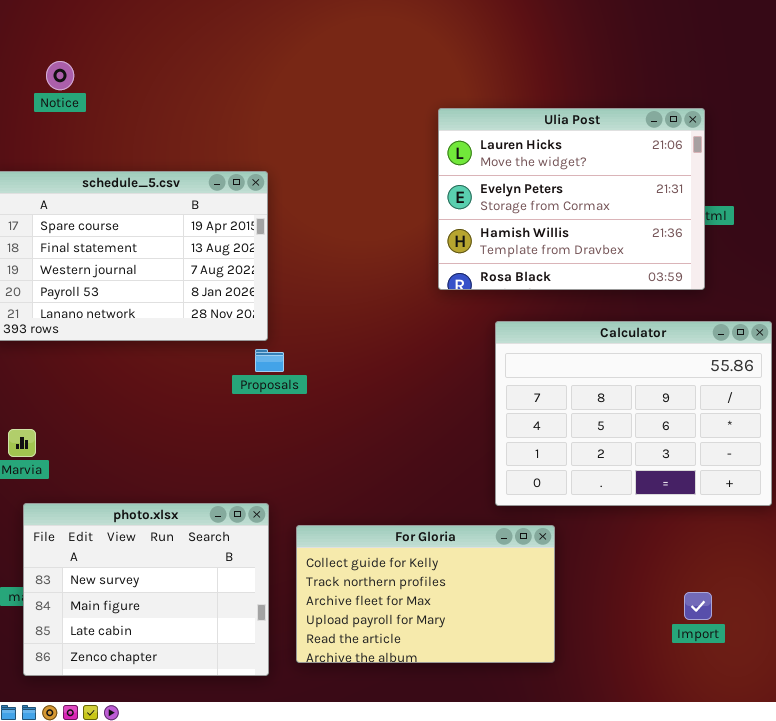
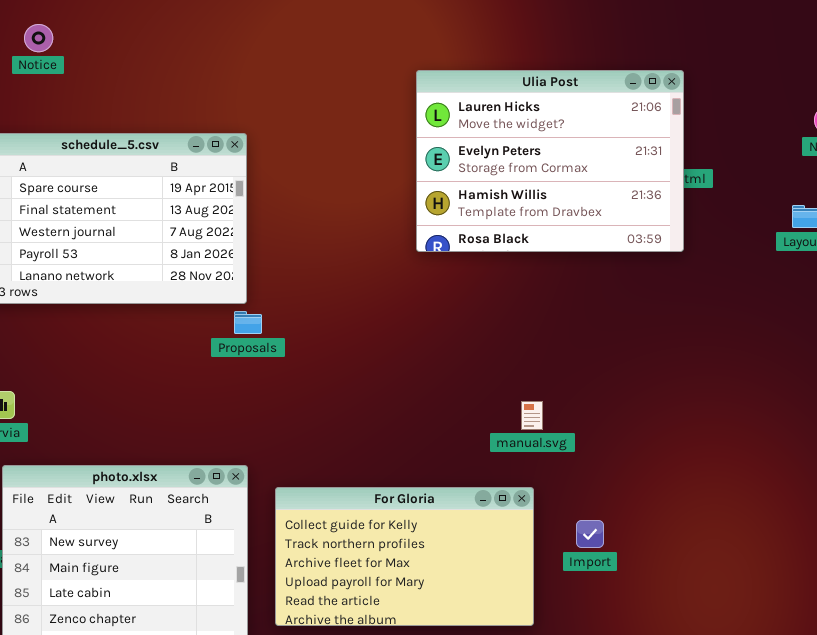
Calculator: [495,321,772,506] -> none, closed
Import: [684,592,712,620] -> [576,520,604,548], moved

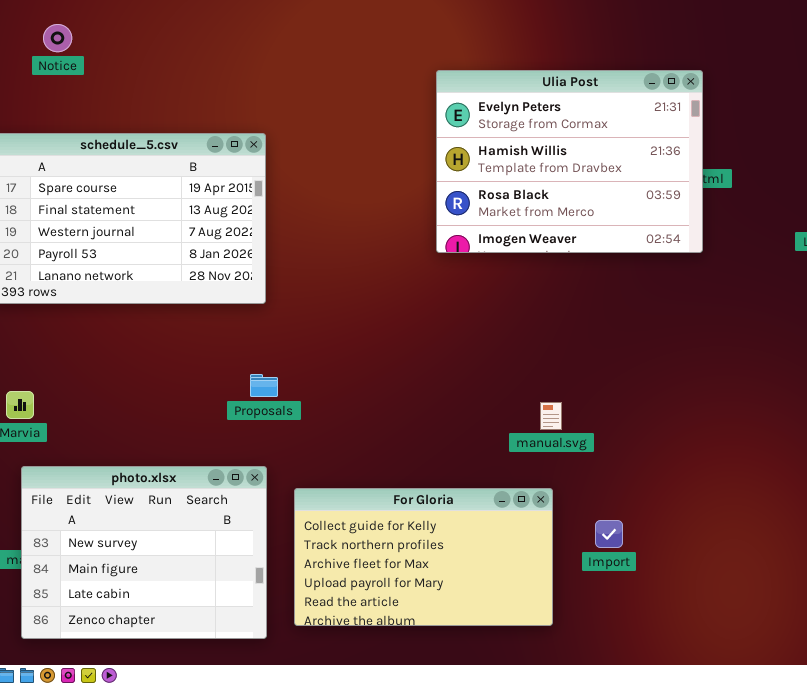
Ulia Post: [416,70,684,252] -> [436,70,703,253], scrolled down 1 row
Proposals: [234,311,262,334] -> [250,374,278,397], moved

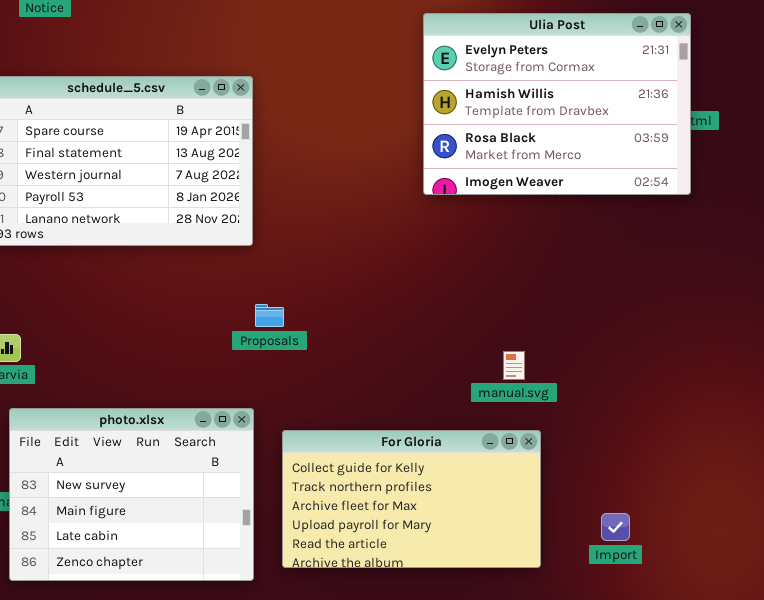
Proposals: [250,374,278,397] -> [255,304,284,327], moved
manual.svg: [540,402,562,430] -> [503,351,525,380], moved
Import: [595,520,623,548] -> [601,513,630,541], moved

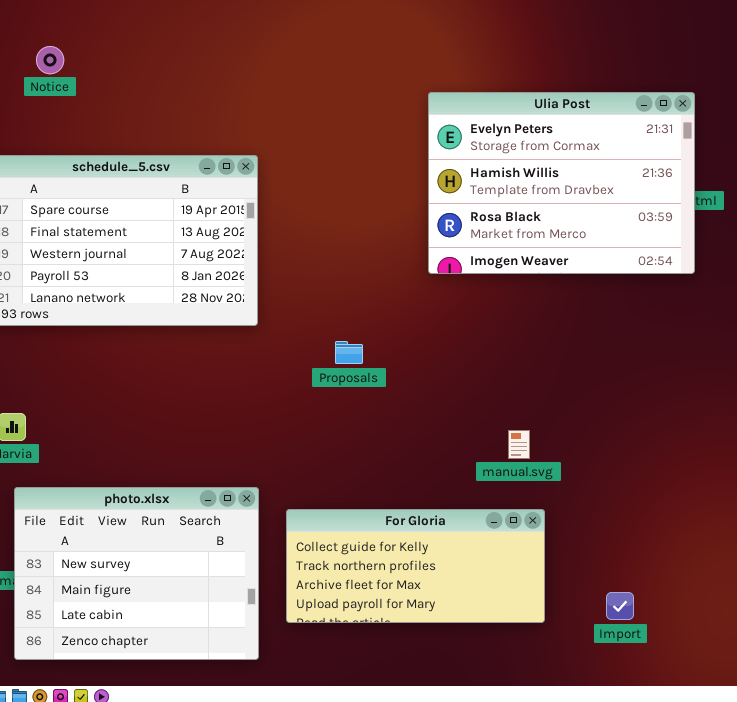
Proposals: [255,304,284,327] -> [335,341,363,364], moved
For Gloria: [282,430,541,568] -> [286,509,545,623], resized

